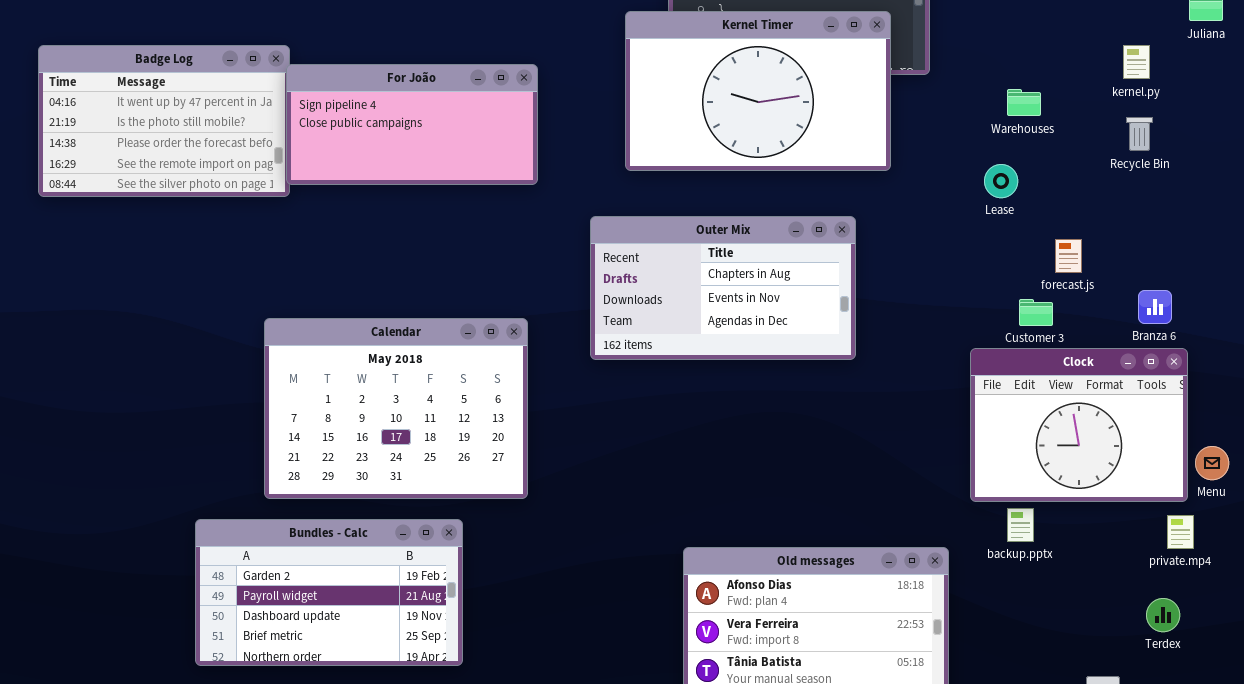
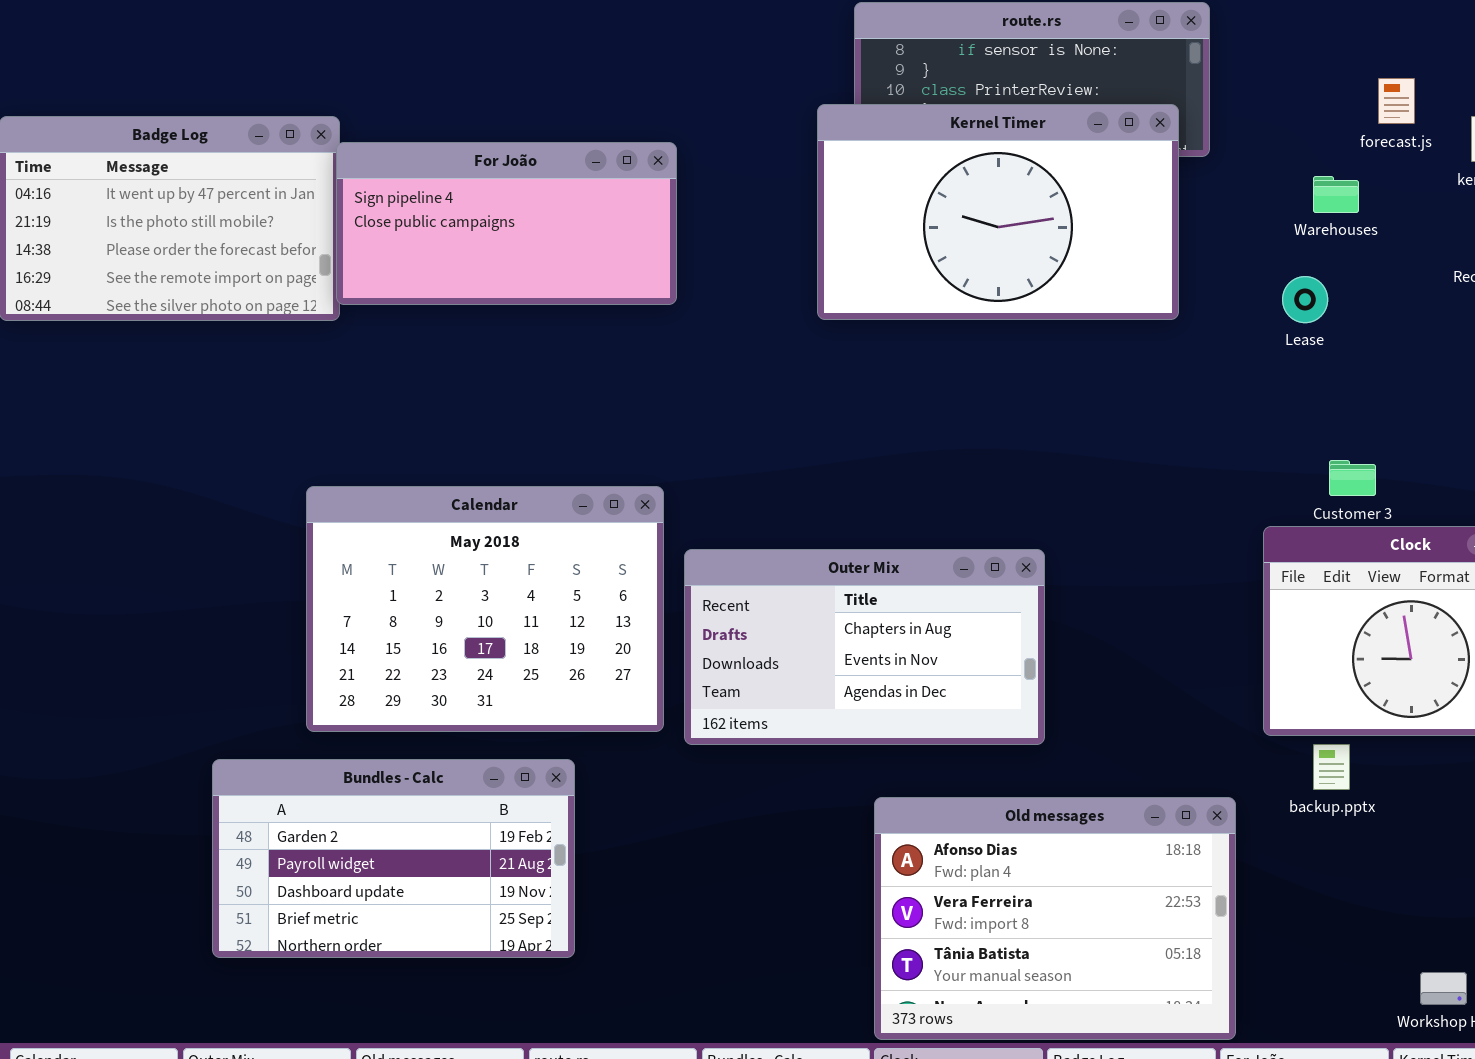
Kernel Timer: [625,11,891,171] -> [817,104,1179,320], moved
Outer Mix: [590,216,856,360] -> [684,549,1045,745], moved
forecast.js: [1055,239,1082,273] -> [1378,78,1415,124], moved

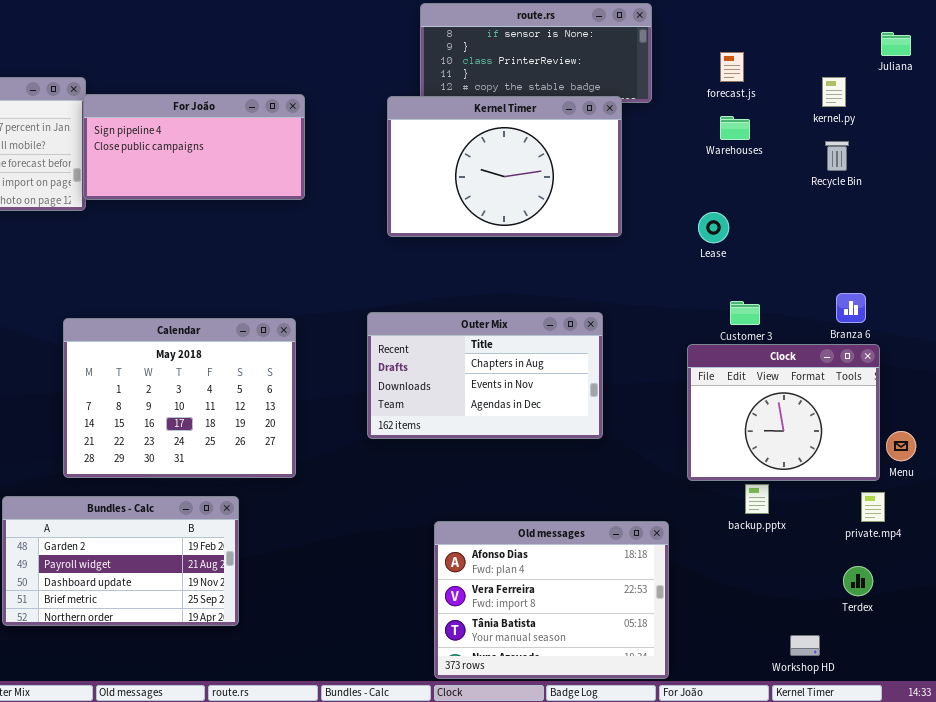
forecast.js: [1378,78,1415,124] -> [720,52,744,82], moved
Kernel Timer: [817,104,1179,320] -> [387,96,622,237], moved
Lease: [1282,276,1328,323] -> [698,212,729,243], moved
Outer Mix: [684,549,1045,745] -> [367,312,603,439], moved
backup.pptx: [1313,744,1350,790] -> [745,484,769,514], moved

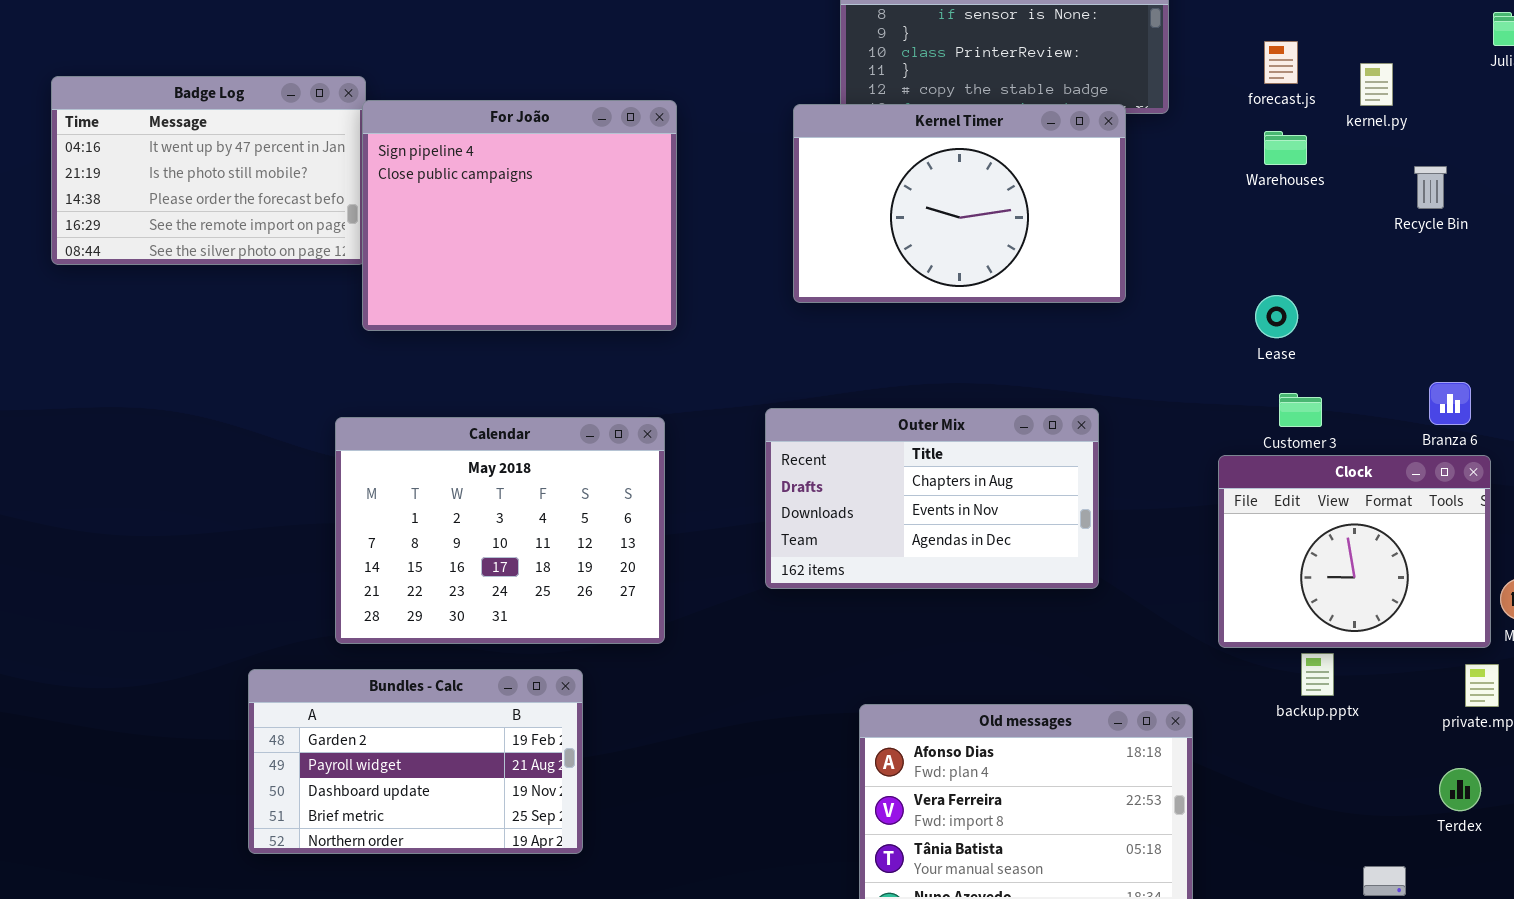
kernel.py: [822,77,846,107] -> [1360,63,1393,106], moved
For João: [83,94,305,200] -> [362,100,677,331], resized
Lease: [698,212,729,243] -> [1255,295,1298,338], moved

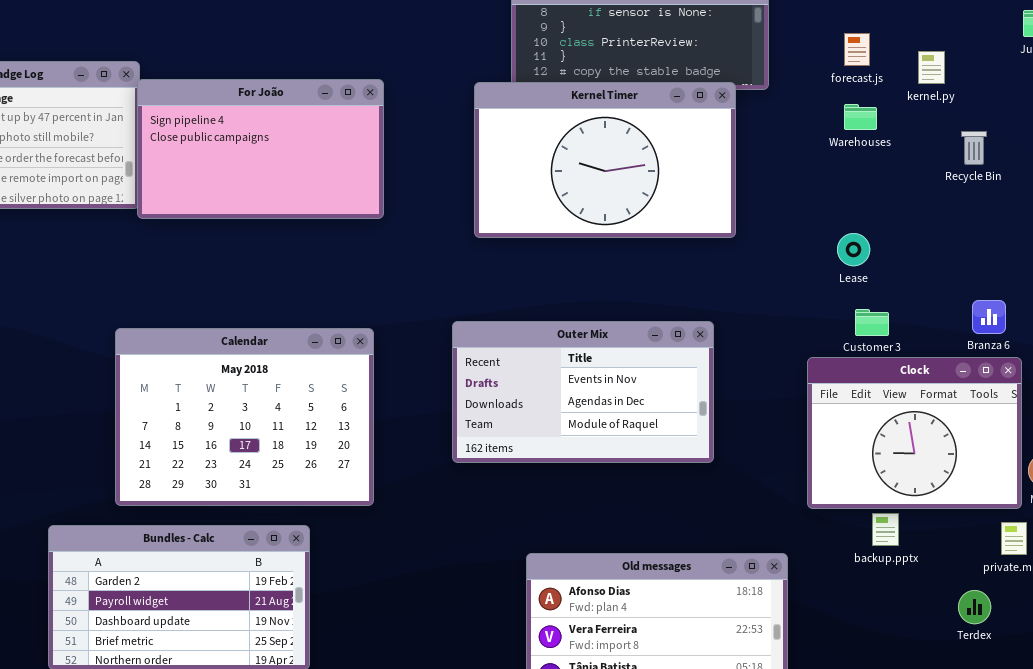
For João: [362,100,677,331] -> [137,79,384,219], resized
Outer Mix: [765,408,1099,589] -> [452,321,714,463], scrolled down 1 row
Terdex: [1439,768,1481,811] -> [958,590,991,624], moved

